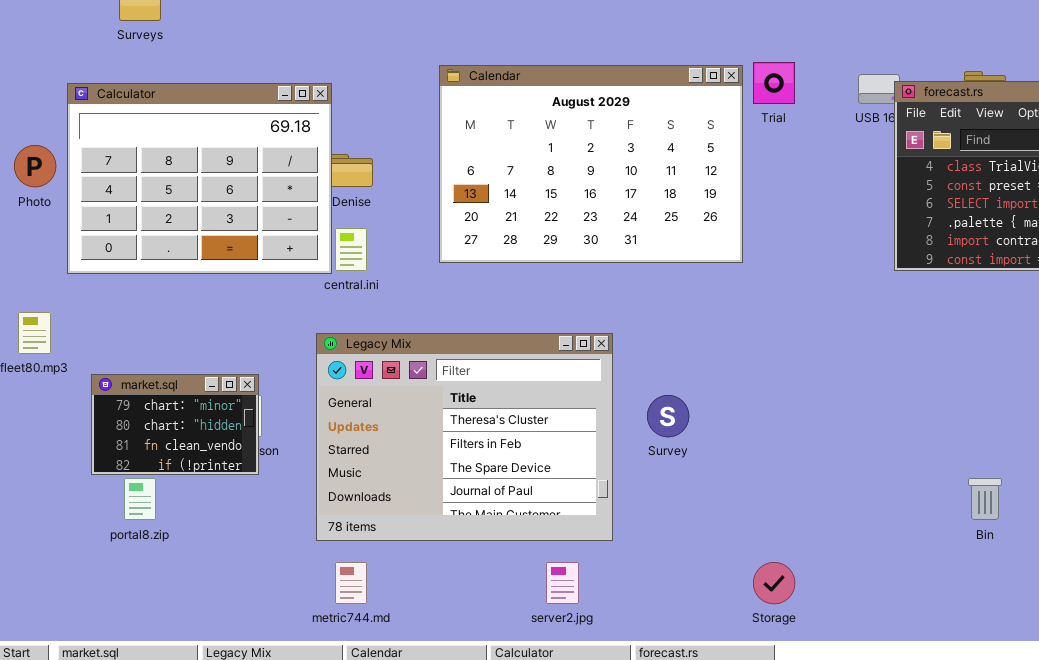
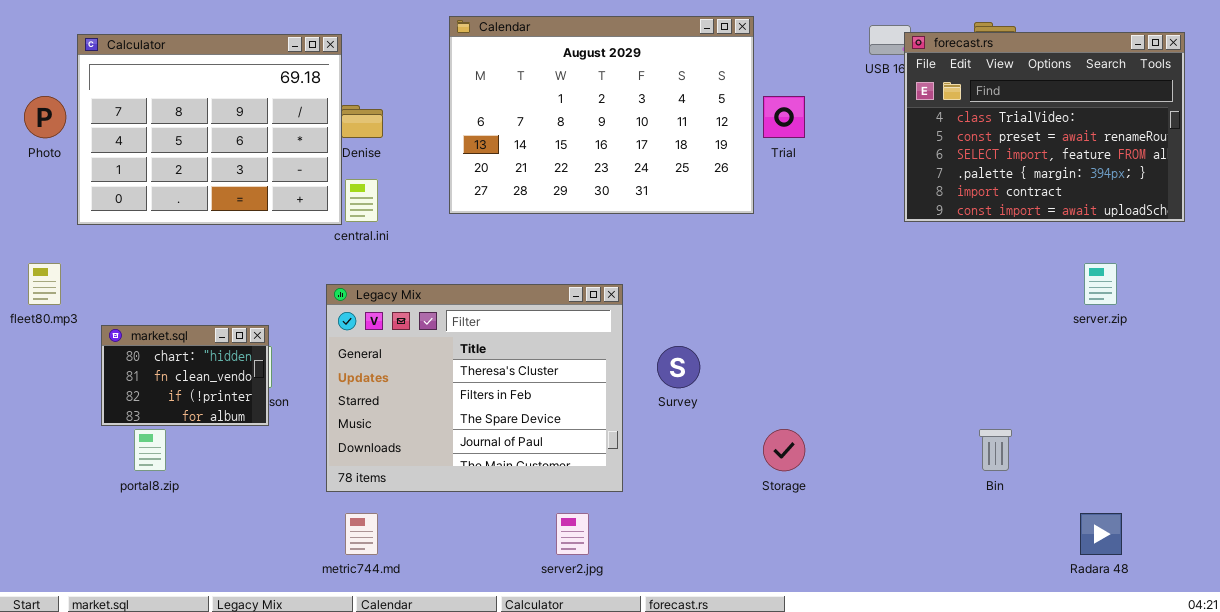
Trial: [753,62,795,104] -> [763,96,805,138], moved
market.sql: [91,374,259,475] -> [101,325,269,426], scrolled down 1 row
Storage: [753,562,795,604] -> [763,429,805,471], moved

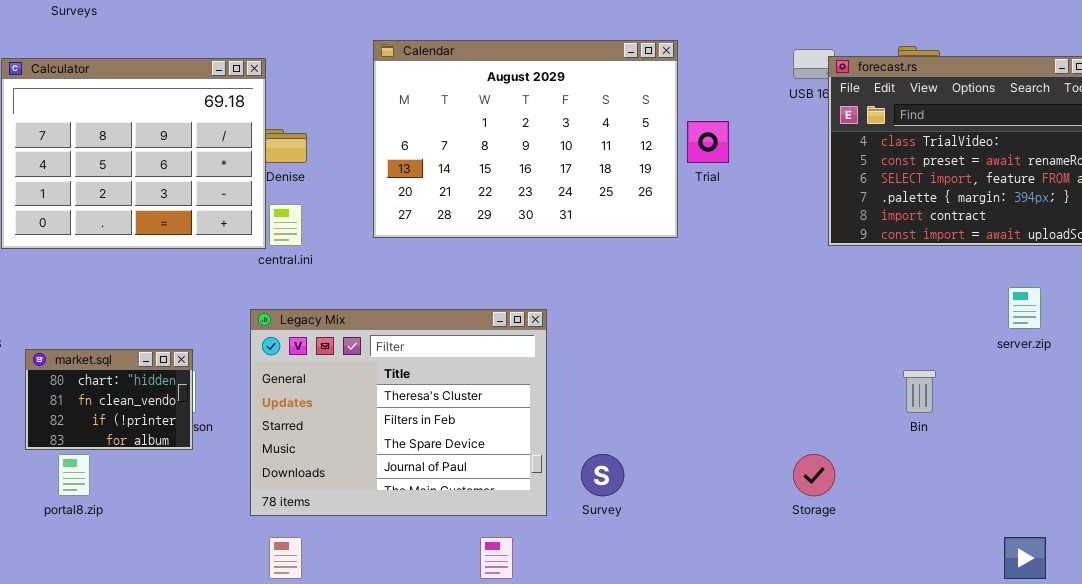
Survey: [657,346,700,388] -> [581,454,624,496], moved
Storage: [763,429,805,471] -> [793,454,835,496], moved
Bin: [979,429,1012,471] -> [903,370,936,413], moved

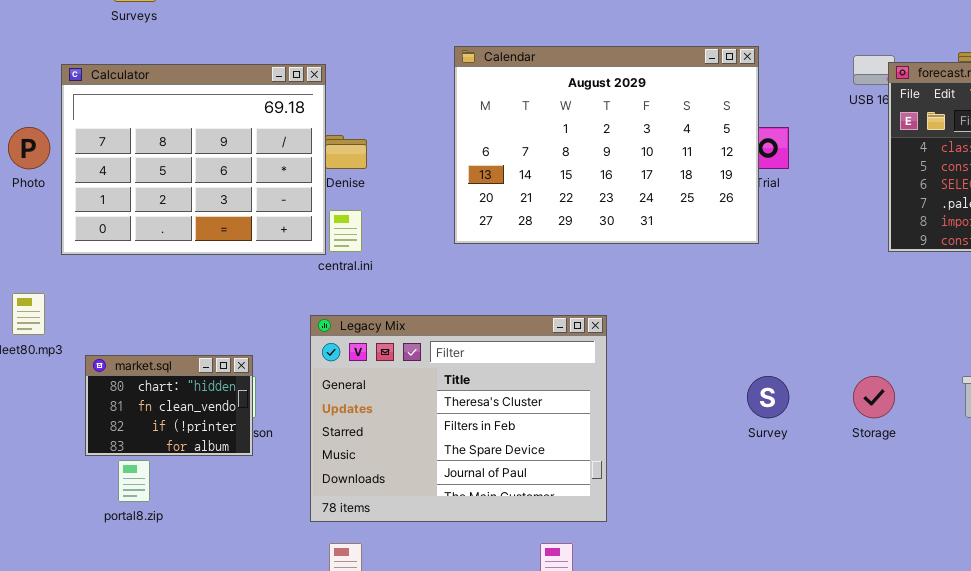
Calendar: [373,40,678,238] -> [454,46,759,244], moved
Survey: [581,454,624,496] -> [747,376,789,418], moved
Storage: [793,454,835,496] -> [853,376,895,418], moved

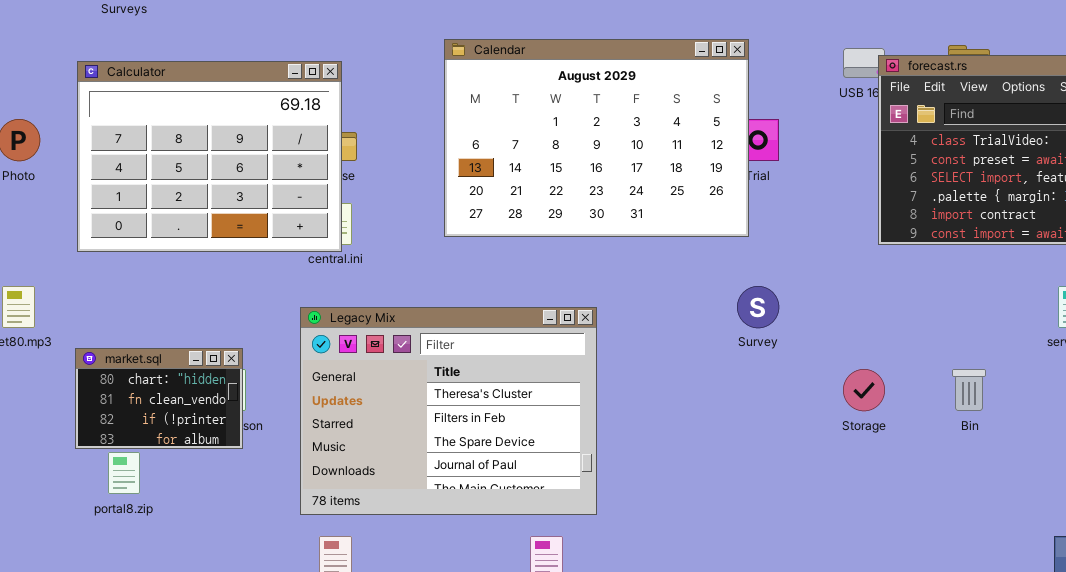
Calculator: [61,64,326,255] -> [77,61,342,252], moved
Survey: [747,376,789,418] -> [737,286,779,328], moved

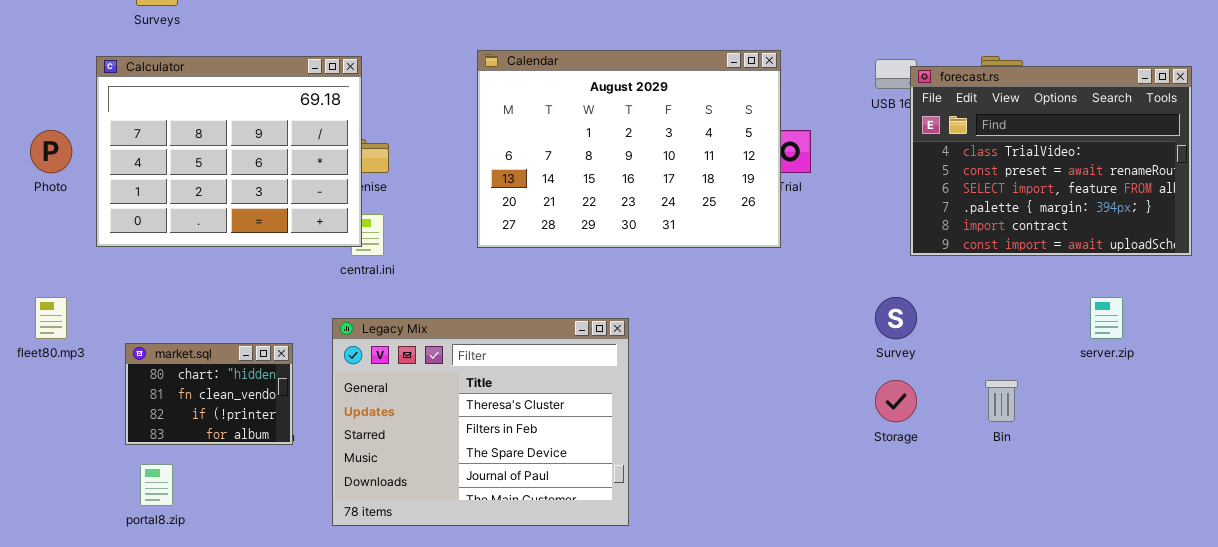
Calculator: [77,61,342,252] -> [96,56,362,247], moved
Survey: [737,286,779,328] -> [875,297,917,339], moved
market.sql: [75,348,243,449] -> [125,343,293,445], moved

